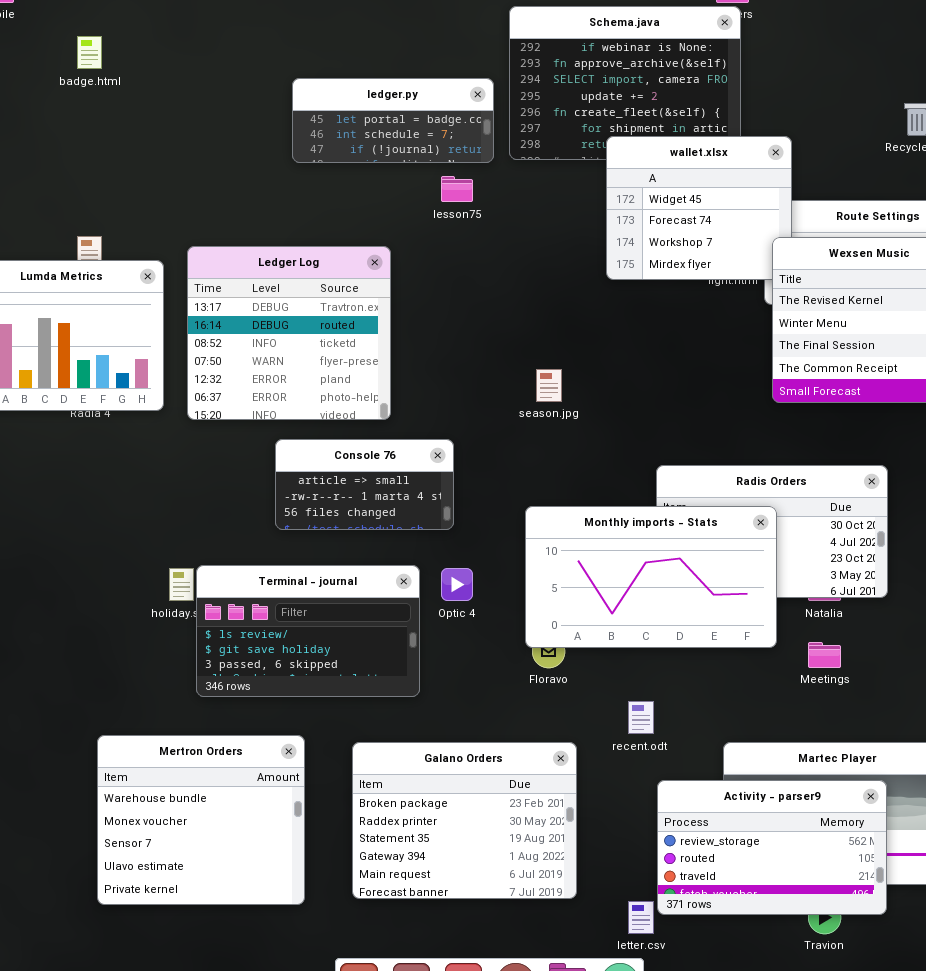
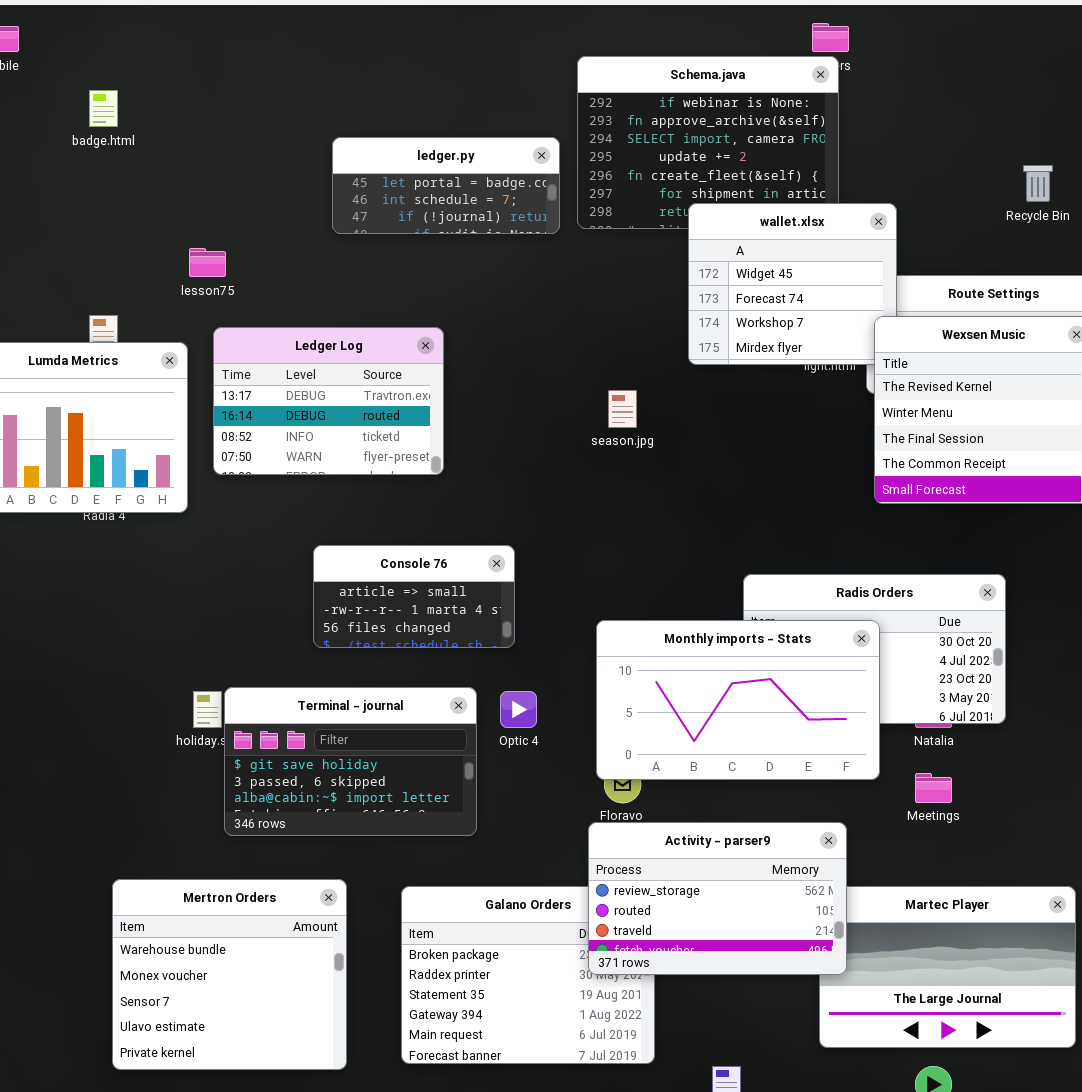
lesson75: [441,176,473,202] -> [189,248,226,277], moved
Ledger Log: [187,246,391,420] -> [213,327,444,475], resized
season.jpg: [536,369,562,402] -> [608,390,637,428], moved
Terminal - journal: [196,565,420,697] -> [224,687,477,836], scrolled down 1 row
Activity - parser9: [657,780,887,915] -> [588,822,847,975], moved

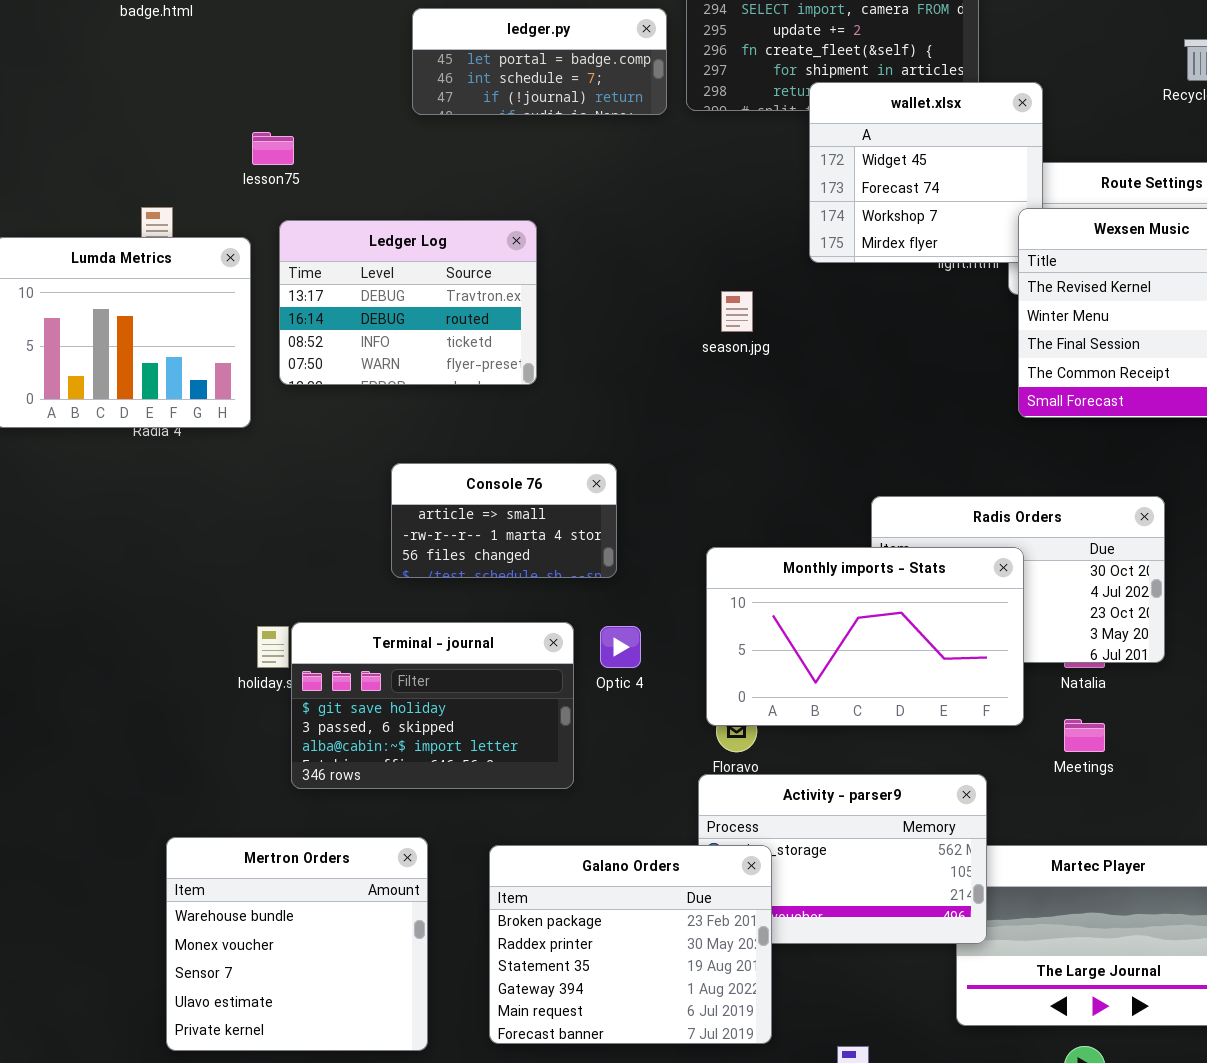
Galano Orders: [401,886,655,1064] -> [489,845,772,1044], raised

